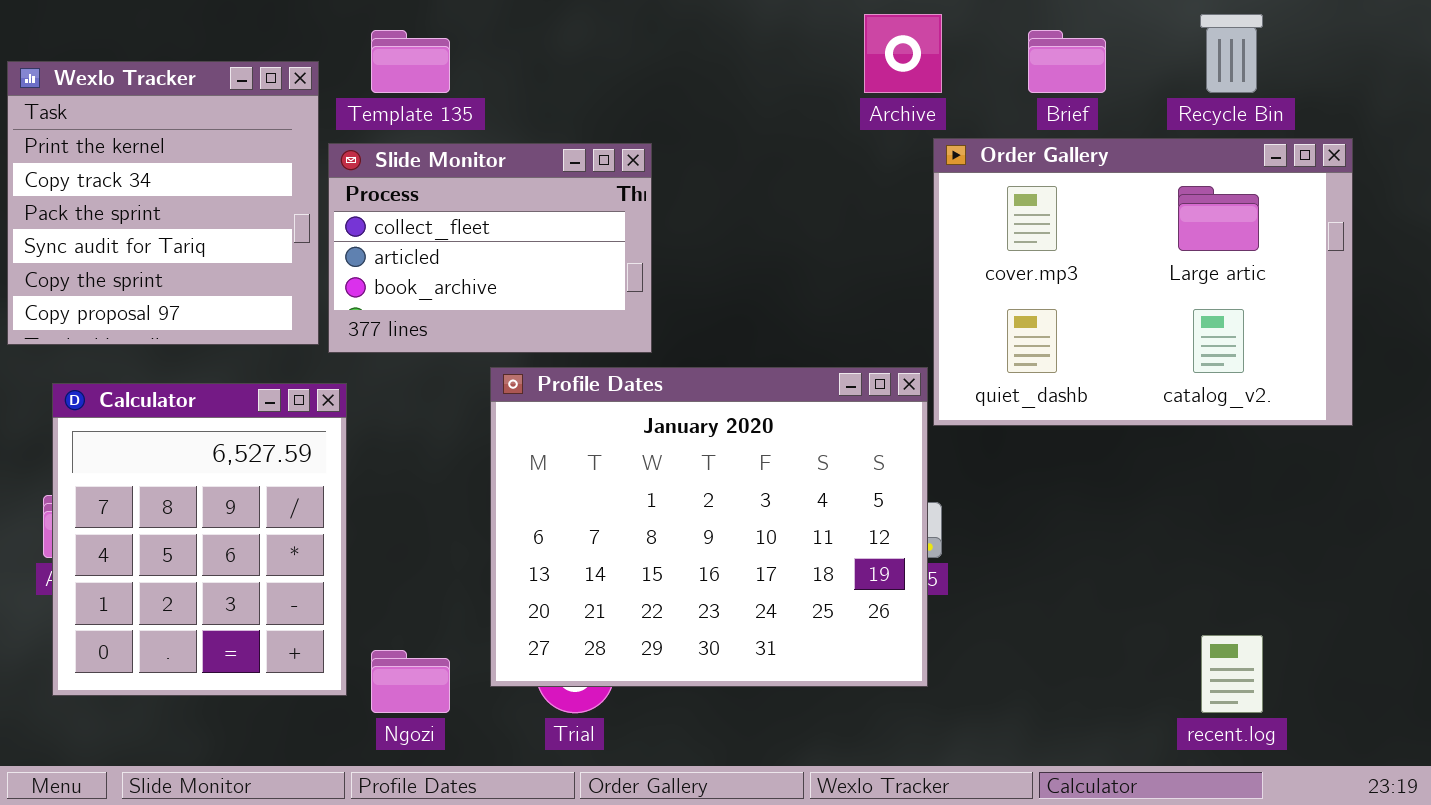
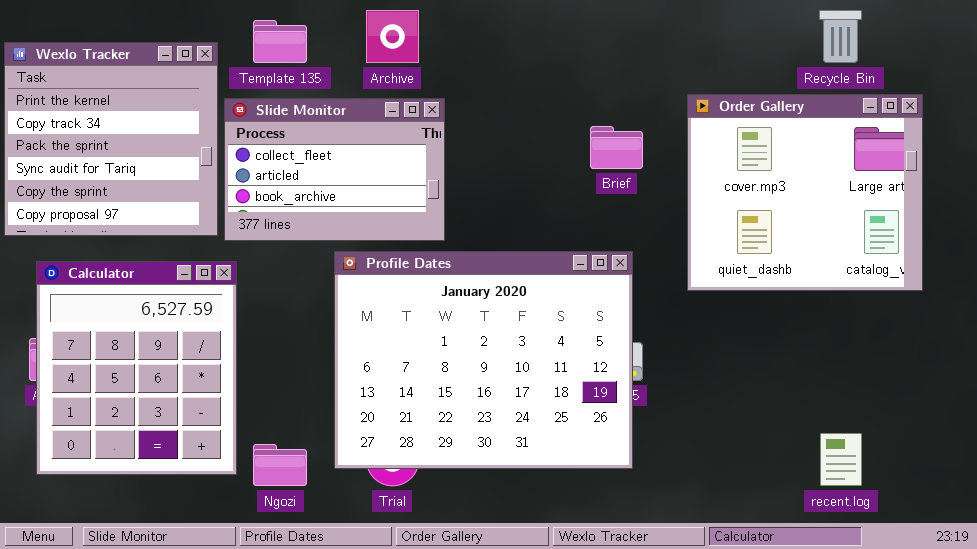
Archive: [864,14,942,93] -> [366,10,419,63], moved
Brief: [1028,30,1106,93] -> [590,126,643,169], moved
Order Gallery: [933,138,1353,426] -> [687,94,923,291], resized

